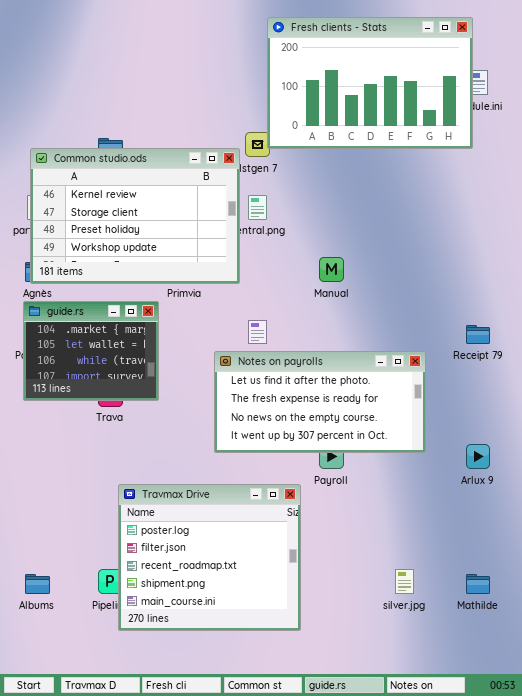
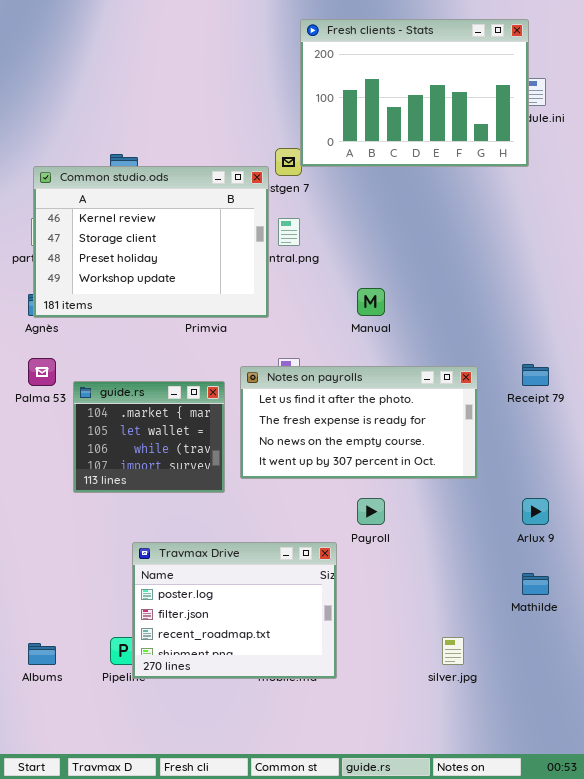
guide.rs: [23,301,159,401] -> [73,381,225,493], moved
Notes on payrolls: [214,351,426,453] -> [240,366,478,479], moved
Travmax Drive: [118,484,301,631] -> [132,542,337,679], resized
Mathilde: [466,574,490,594] -> [522,573,549,595], moved

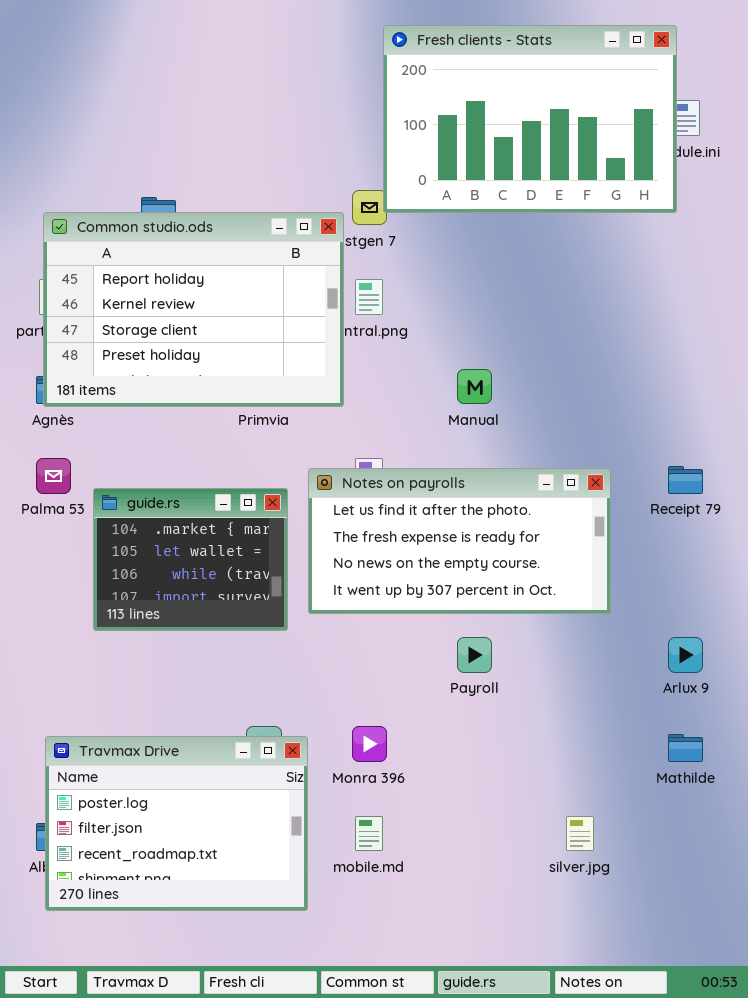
Common studio.ods: [33,166,269,318] -> [43,212,344,407], scrolled up 1 row
Travmax Drive: [132,542,337,679] -> [45,736,308,911], moved

